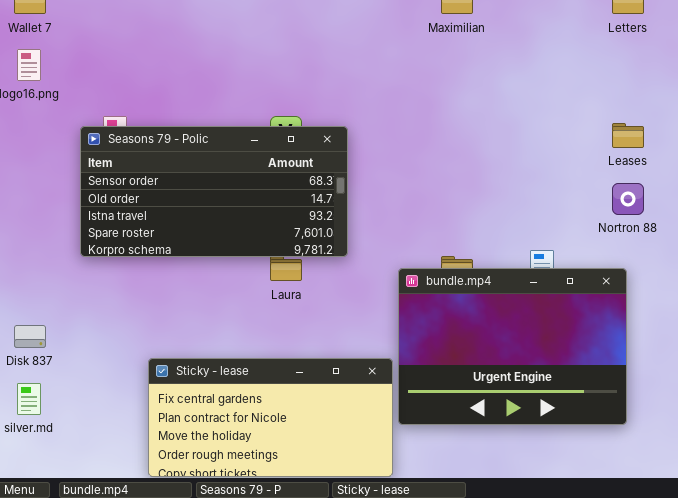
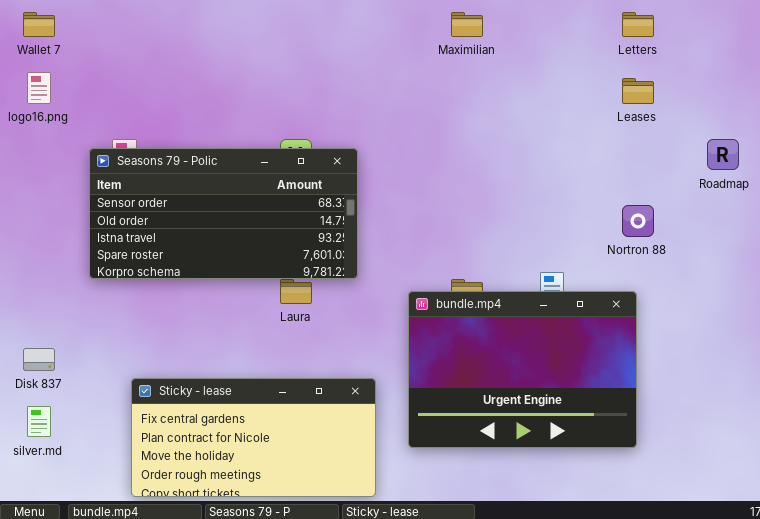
Leases: [612,123,644,148] -> [622,78,654,104], moved
Sticky - lease: [148,358,393,477] -> [131,378,376,497], moved

